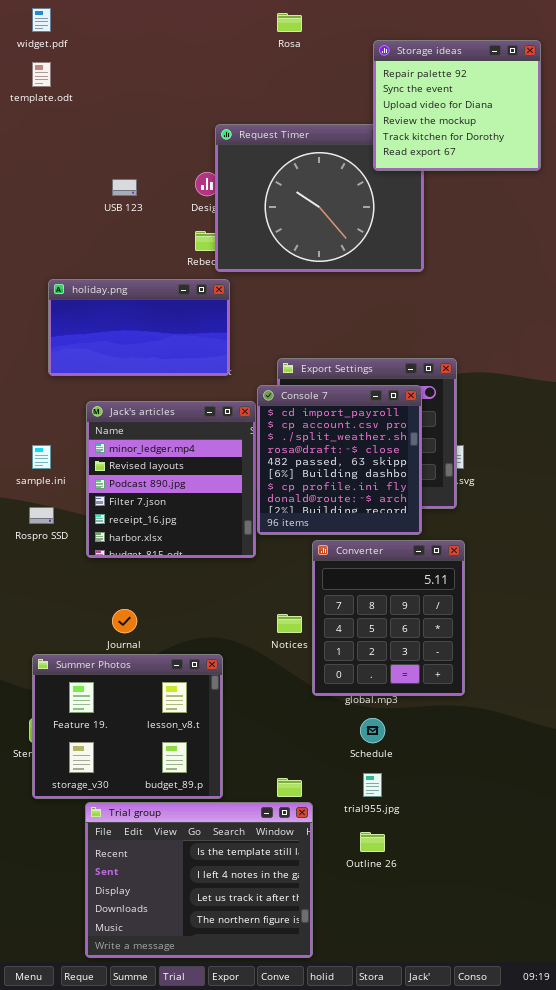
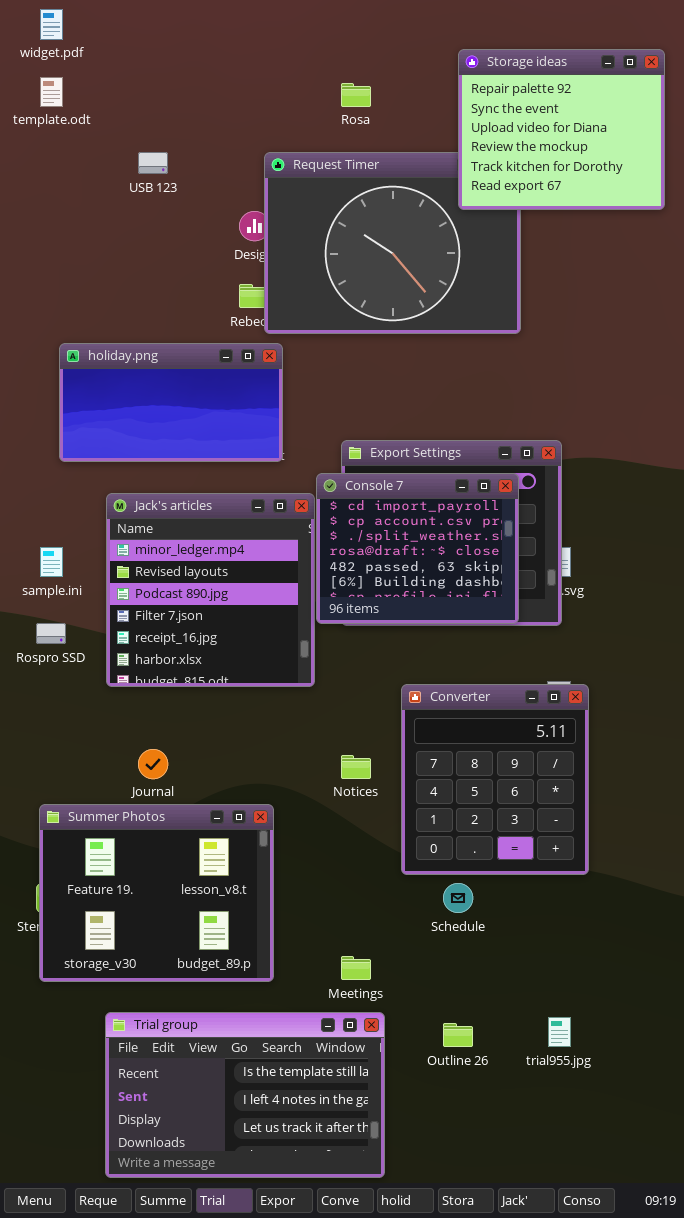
Rosa: [277,13,302,32] -> [341,83,371,107], moved
USB 123: [112,179,137,196] -> [138,152,168,174], moved
Console 7: [257,385,422,535] -> [316,473,519,624], resized
Converter: [312,540,465,696] -> [401,684,589,875], moved
trial955.jpg: [363,773,382,797] -> [548,1017,571,1047], moved
Trial group: [85,802,313,958] -> [105,1012,385,1178], resized

